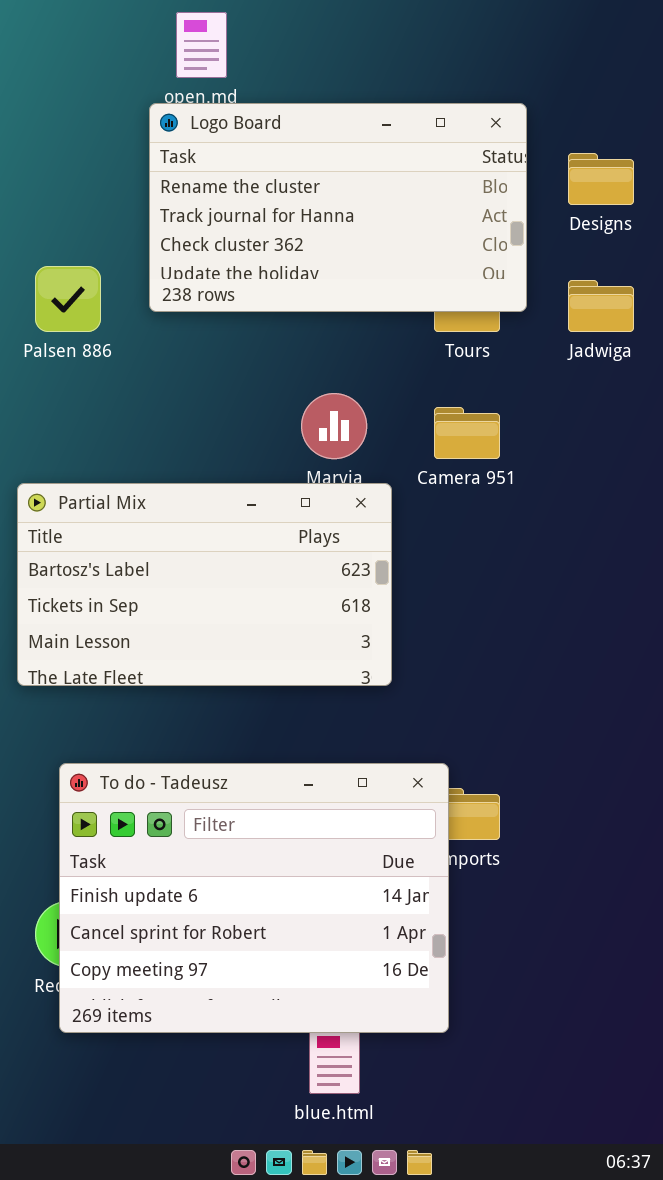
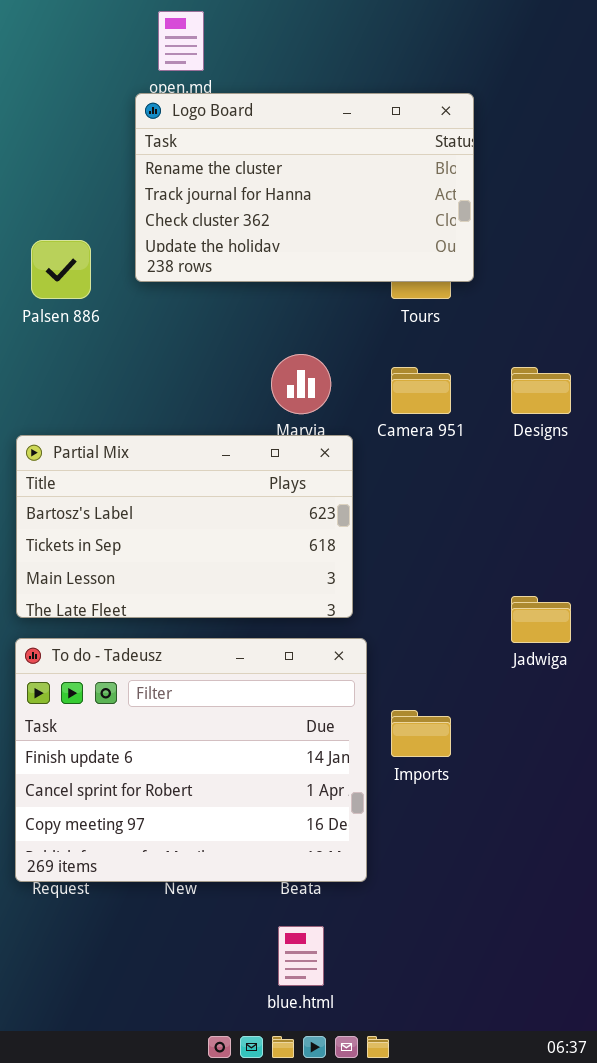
Designs: [568,153,634,205] -> [511,367,571,414], moved
Jadwiga: [568,280,634,332] -> [511,596,571,643], moved
To do - Tadeusz: [59,763,449,1033] -> [15,638,367,882], moved

